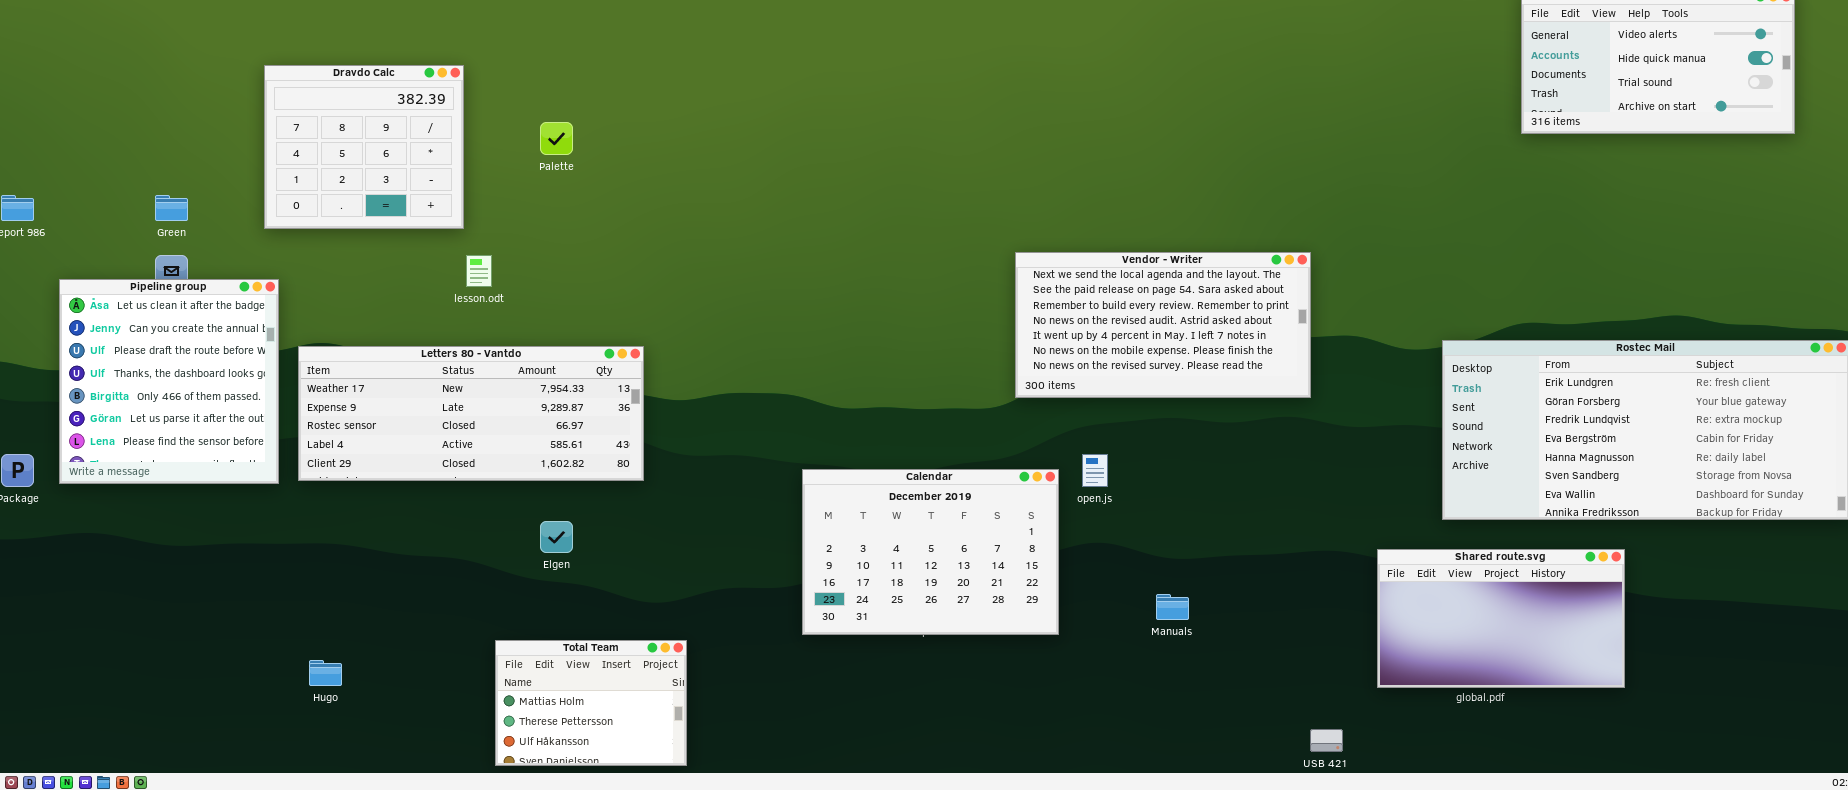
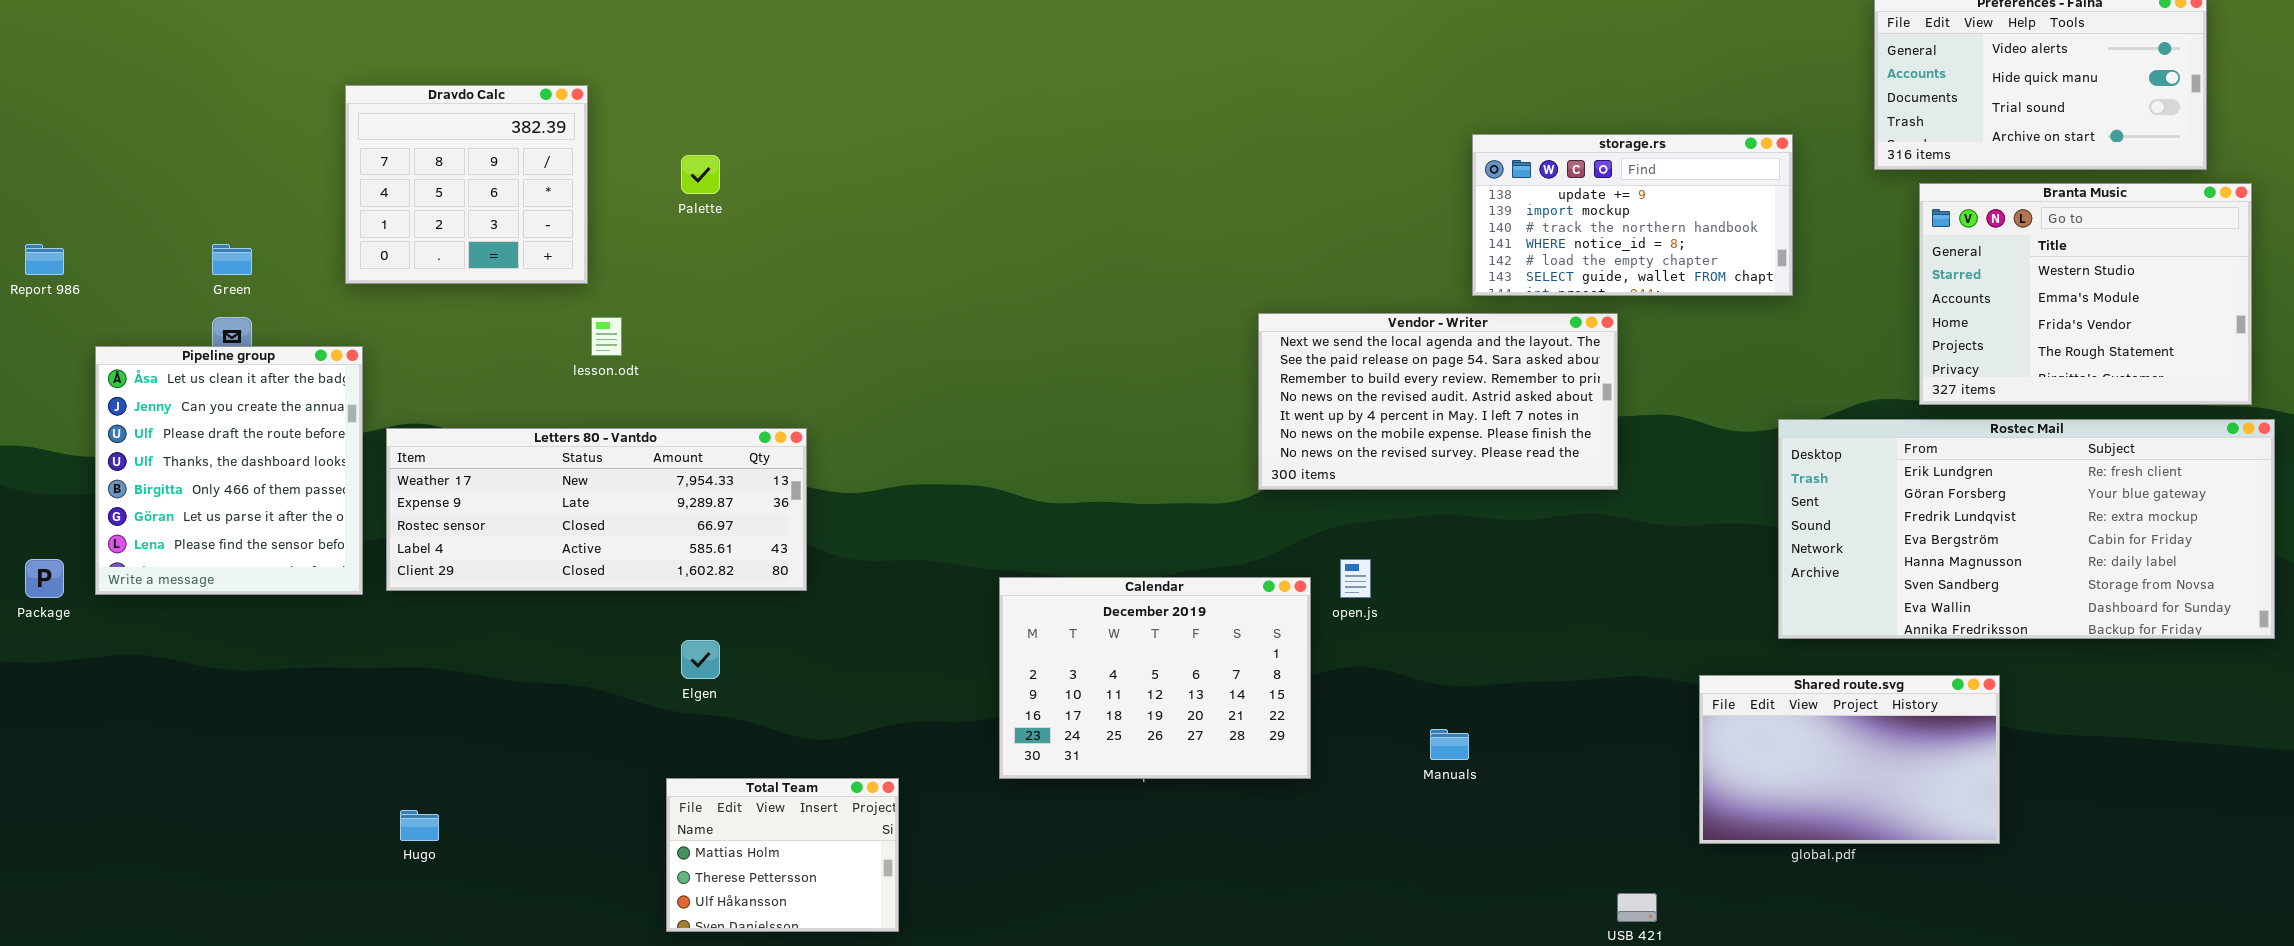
storage.rs: none -> [1472,134,1793,296], opened
Branta Music: none -> [1919,183,2252,405], opened
Total Team: [495,640,687,766] -> [666,778,899,932], moved

